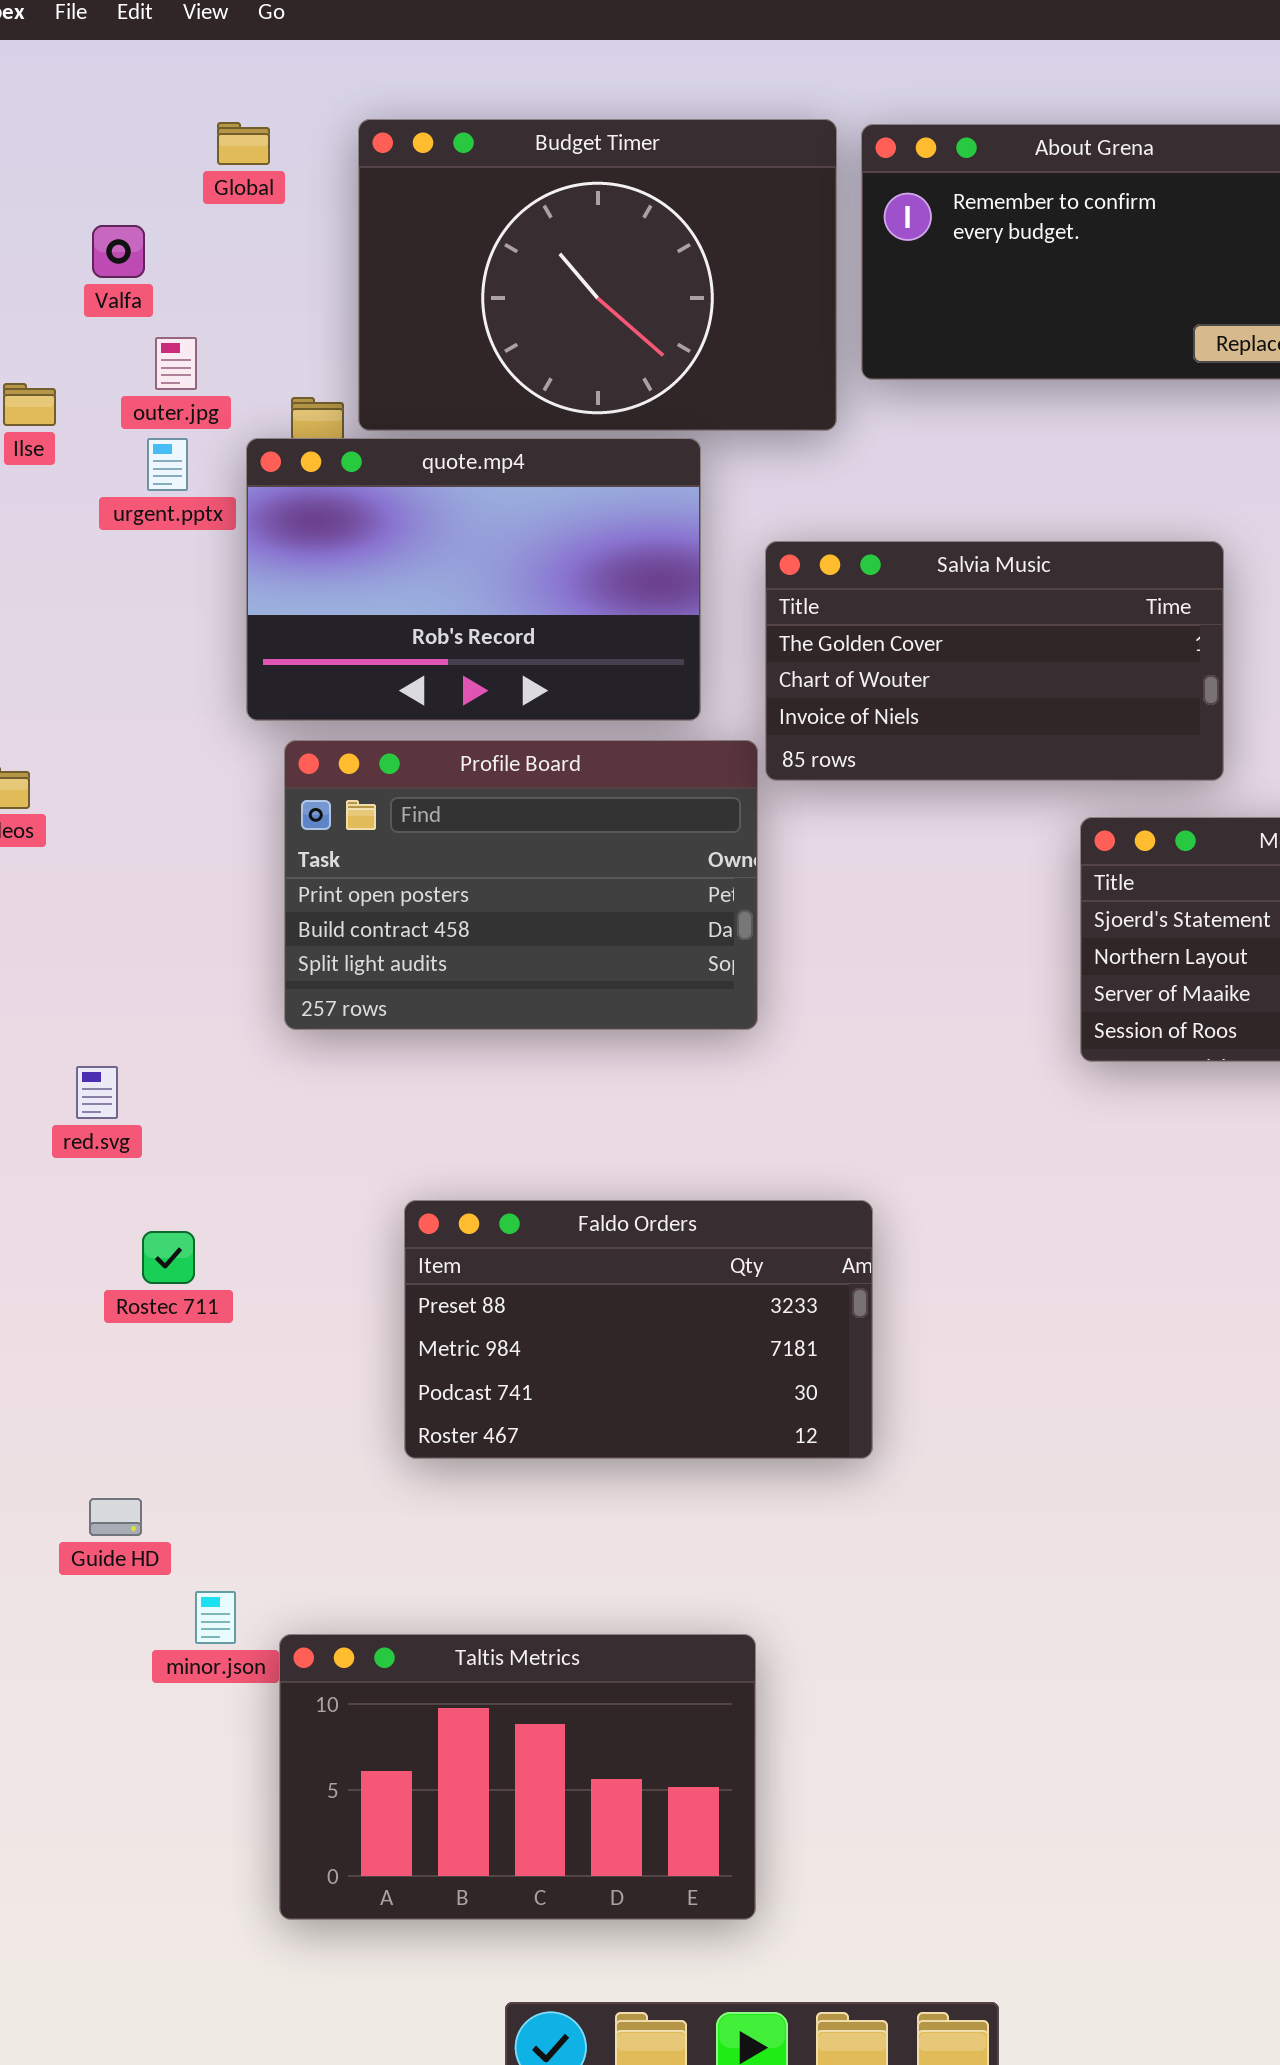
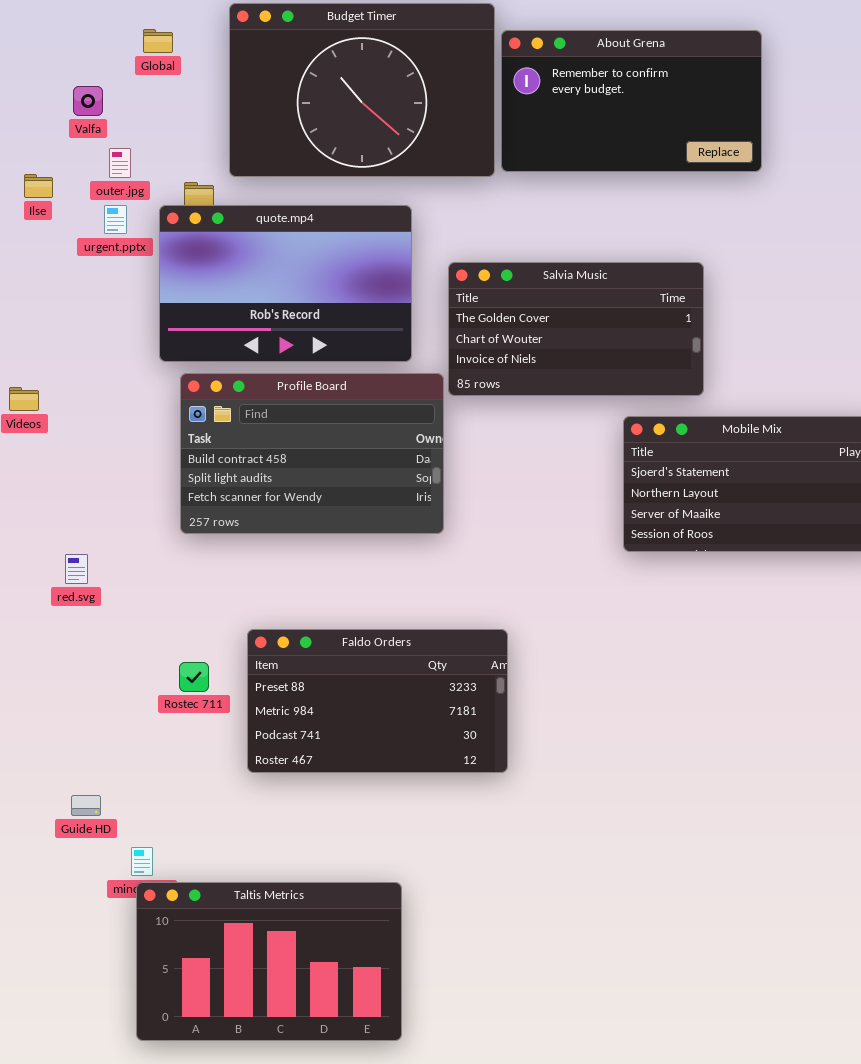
Budget Timer: [358,119,837,431] -> [229,3,495,177], moved
Profile Board: [284,740,758,1030] -> [180,373,444,534], scrolled down 1 row
Rostec 711: [142,1231,195,1284] -> [179,662,209,692], moved
Taltis Metrics: [279,1634,756,1920] -> [136,882,402,1041], moved

